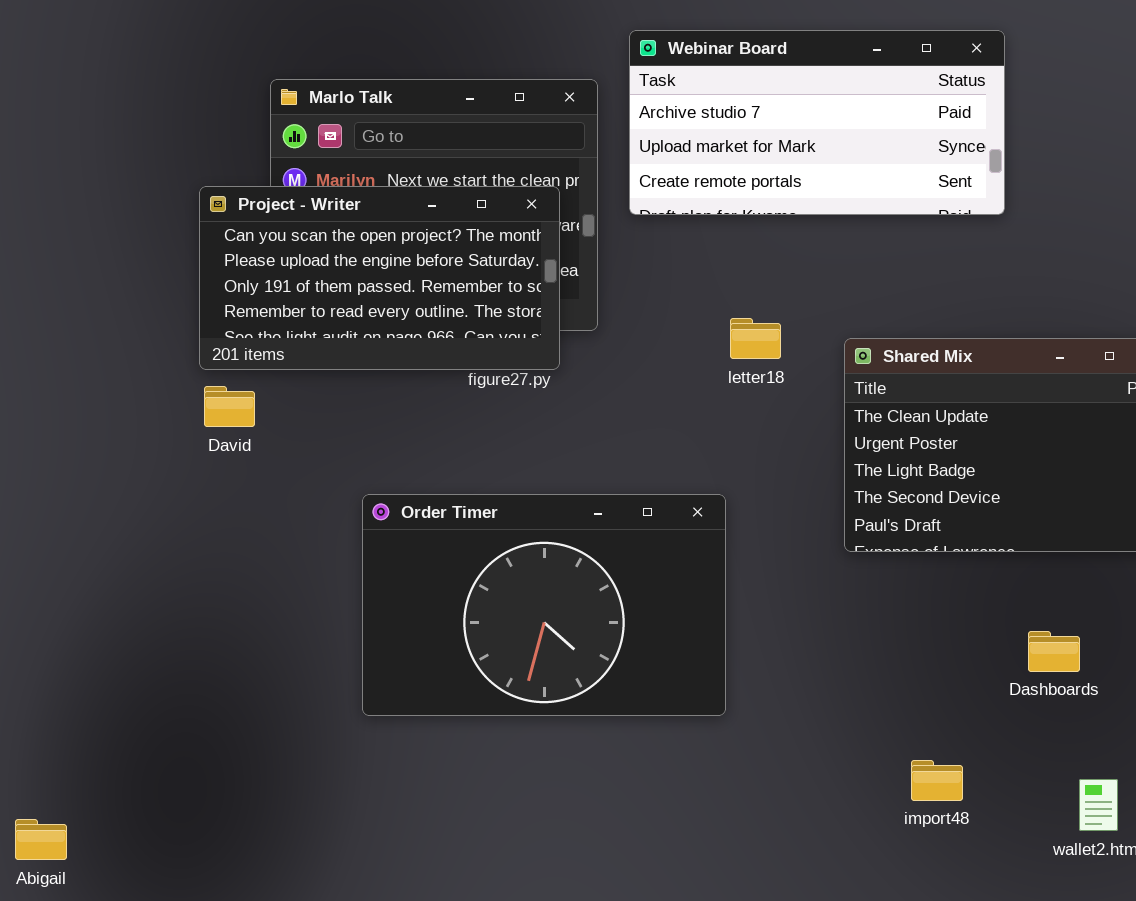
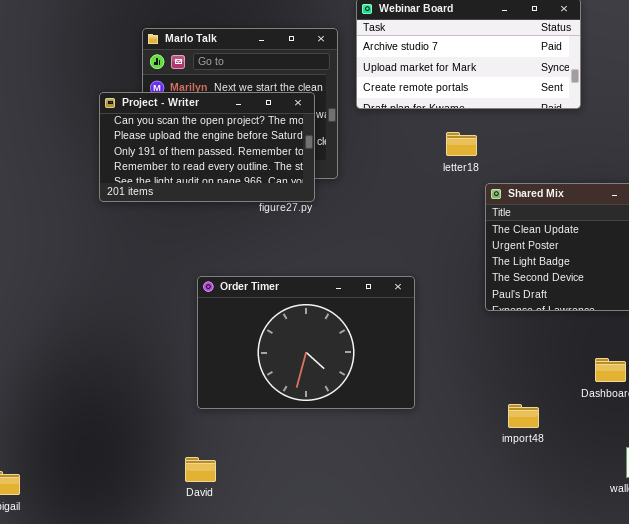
letter18: [730,318,781,359] -> [446,132,477,156], moved
David: [204,386,255,427] -> [185,457,216,482], moved
import48: [911,760,963,801] -> [508,404,539,428], moved

